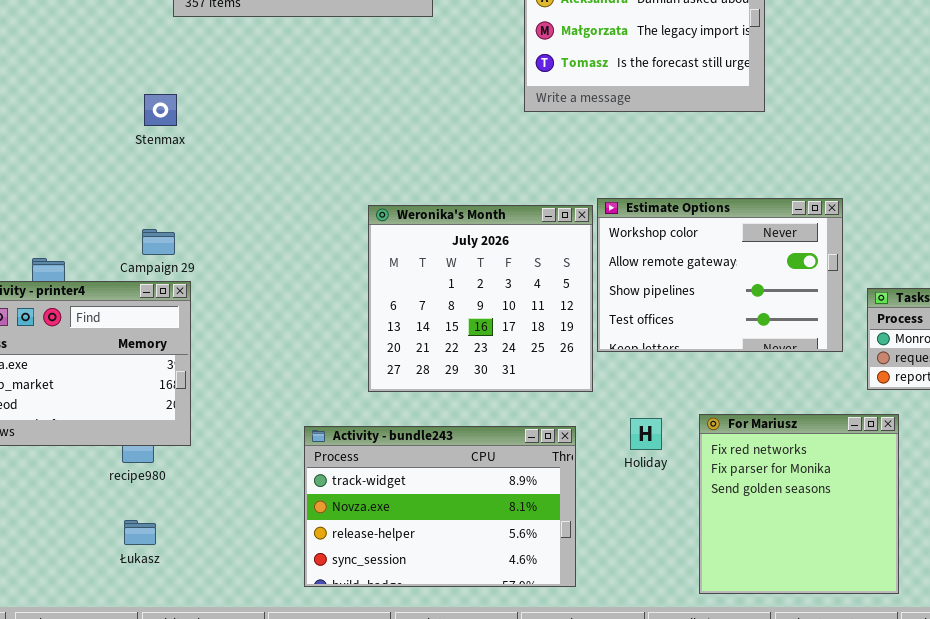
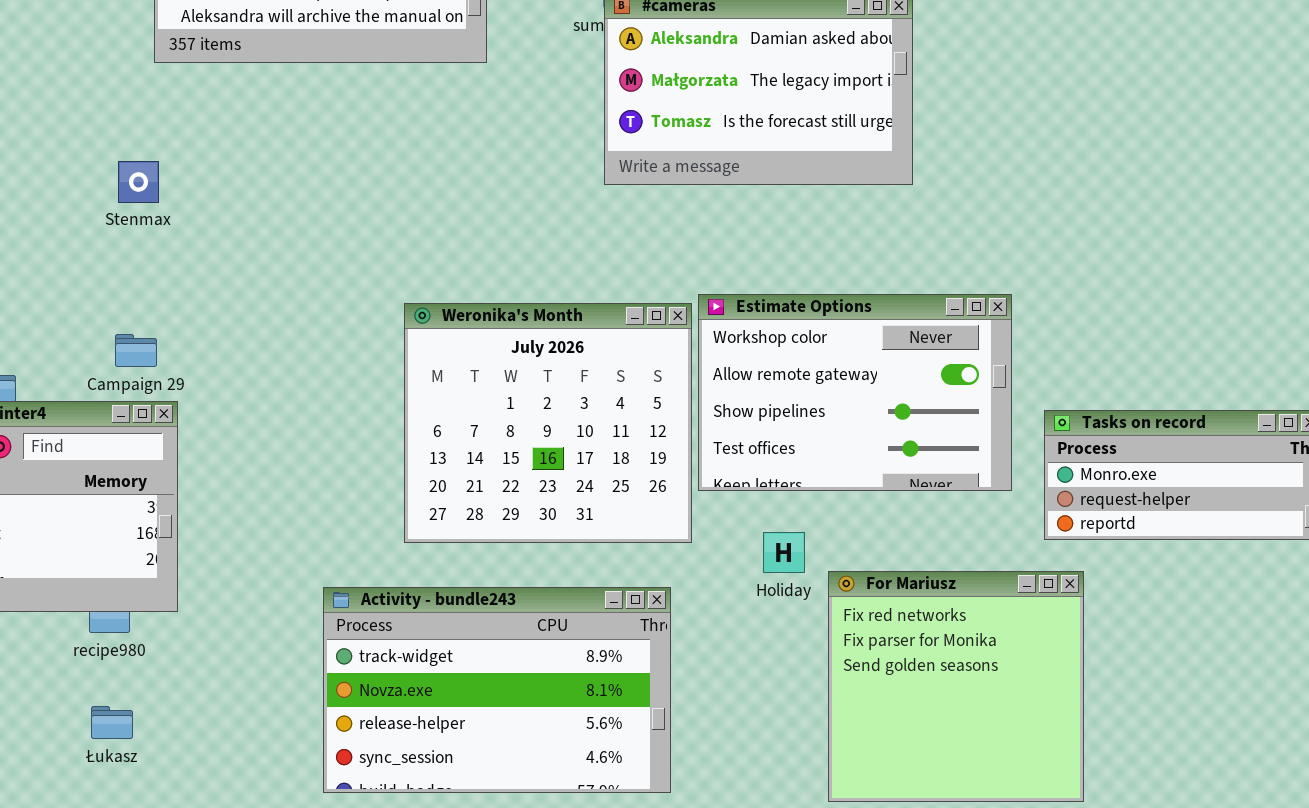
Holiday: [630,418,662,450] -> [763,532,805,573], moved

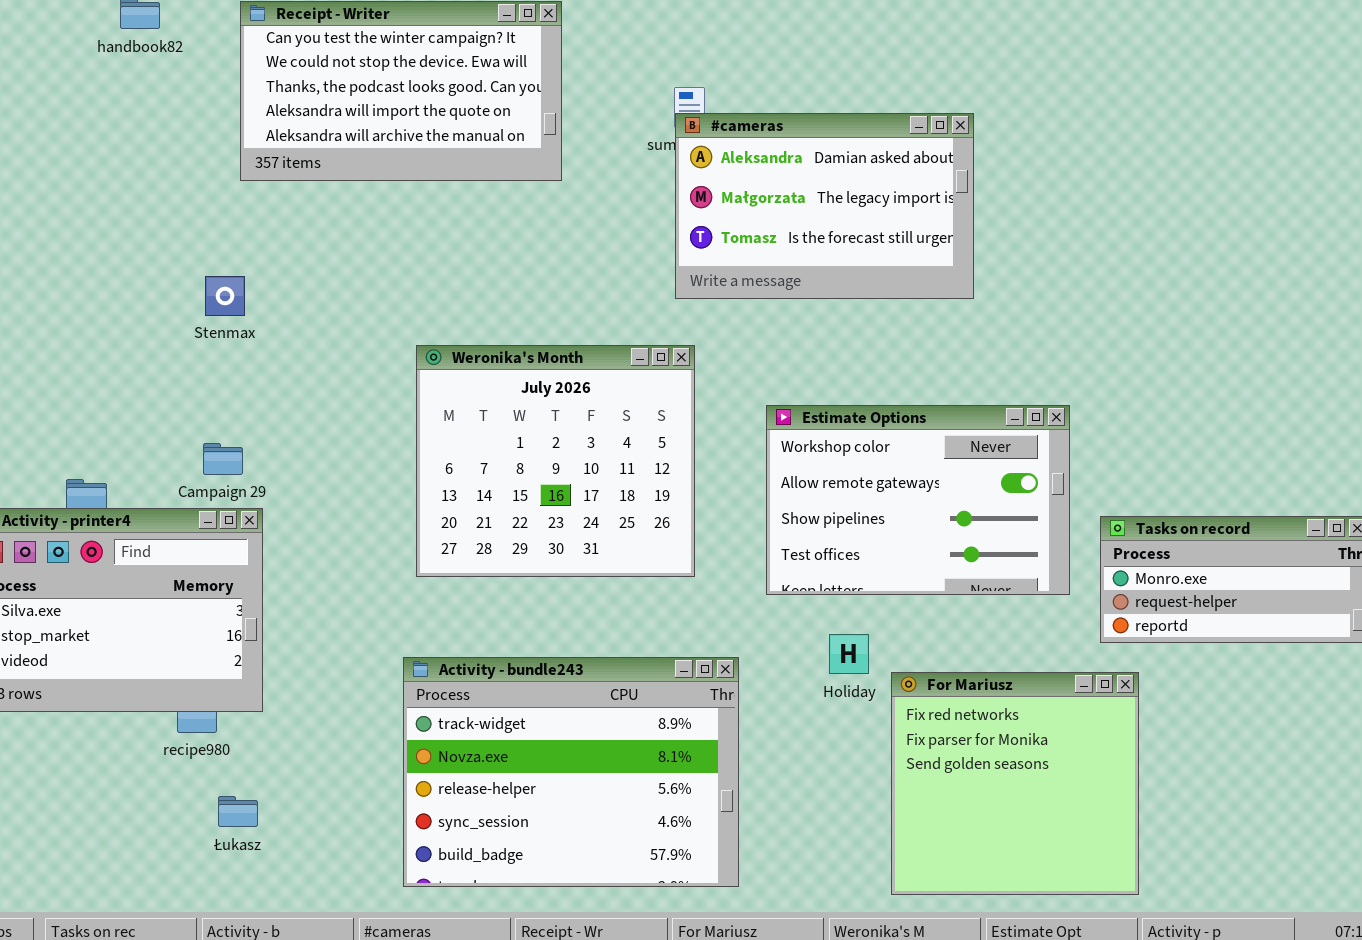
Weronika's Month: [404,303,692,543] -> [416,345,695,577], moved
Activity - bundle243: [323,587,671,793] -> [403,657,739,887], resized
Łukasz: [91,706,133,739] -> [218,796,258,827], moved

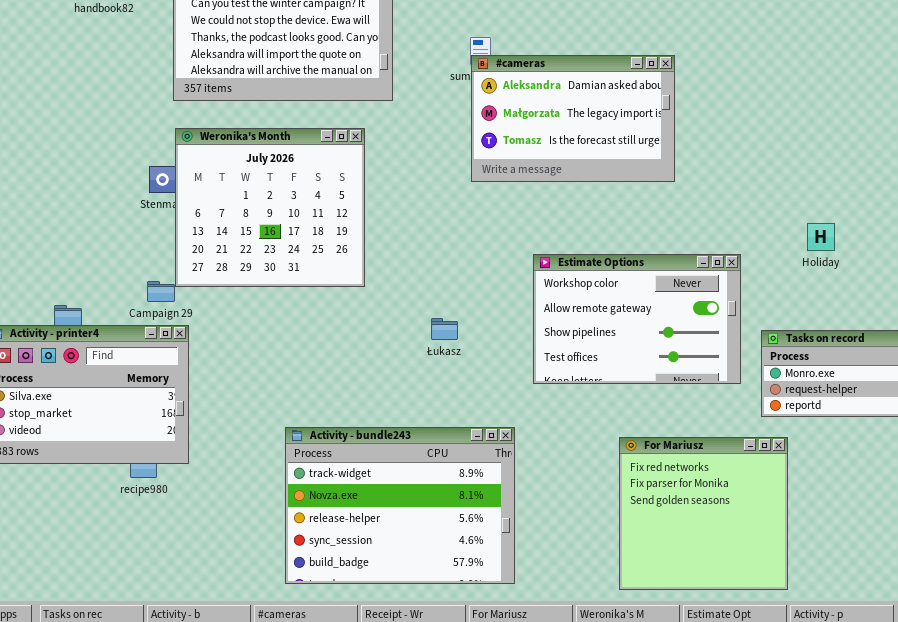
Weronika's Month: [416,345,695,577] -> [175,128,365,287], moved
Holiday: [829,634,869,674] -> [807,223,835,251], moved
Łukasz: [218,796,258,827] -> [431,318,458,340], moved

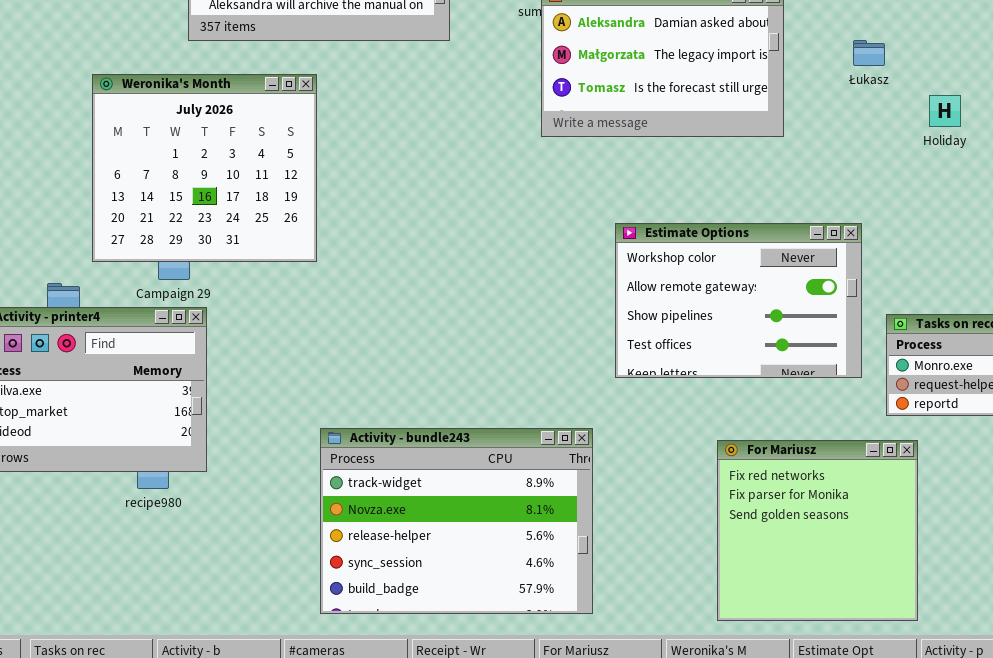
Weronika's Month: [175,128,365,287] -> [92,74,317,262], moved
Holiday: [807,223,835,251] -> [929,95,961,127], moved
Łukasz: [431,318,458,340] -> [853,40,885,66], moved

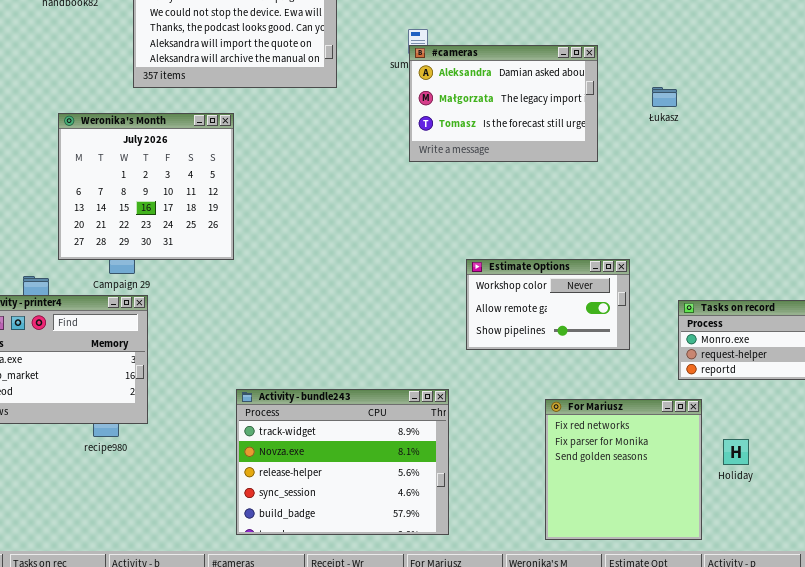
Holiday: [929,95,961,127] -> [723,439,749,465], moved
Estimate Options: [615,223,862,378] -> [466,259,630,350], resized

